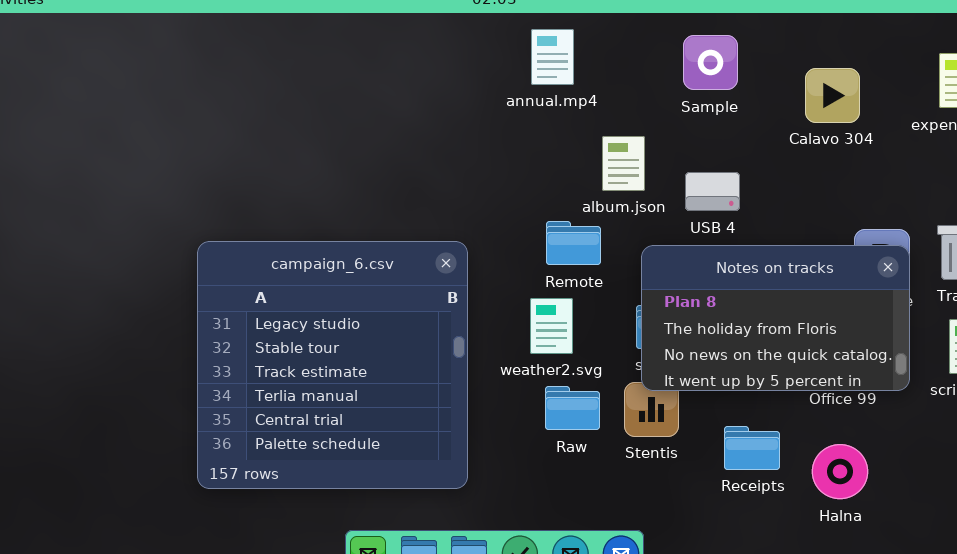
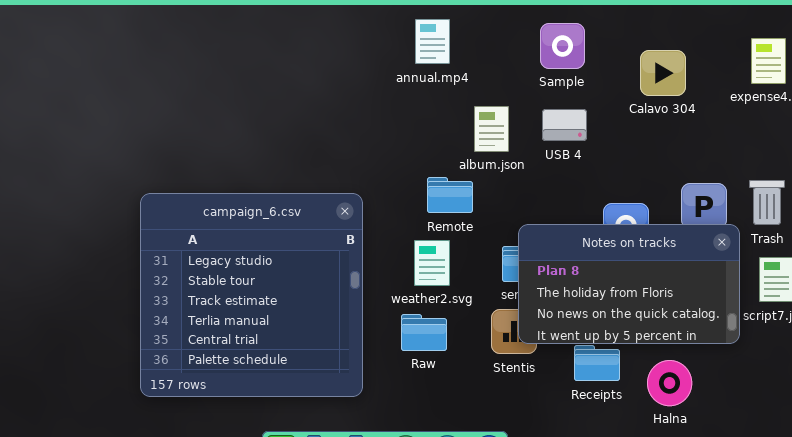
USB 4: [685,172,740,211] -> [542,109,587,141], moved
Notes on tracks: [641,245,910,391] -> [518,224,740,344], moved
Raw: [545,386,600,430] -> [401,314,447,351], moved

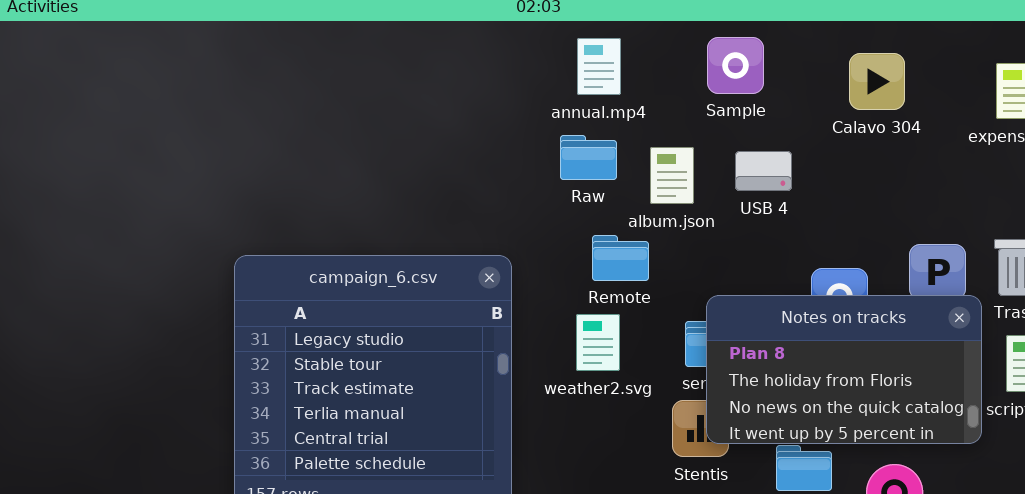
Sample: [540,23,585,69] -> [707,37,764,94], moved
Calavo 304: [640,50,686,96] -> [849,53,905,110], moved
Raw: [401,314,447,351] -> [560,135,617,180], moved

